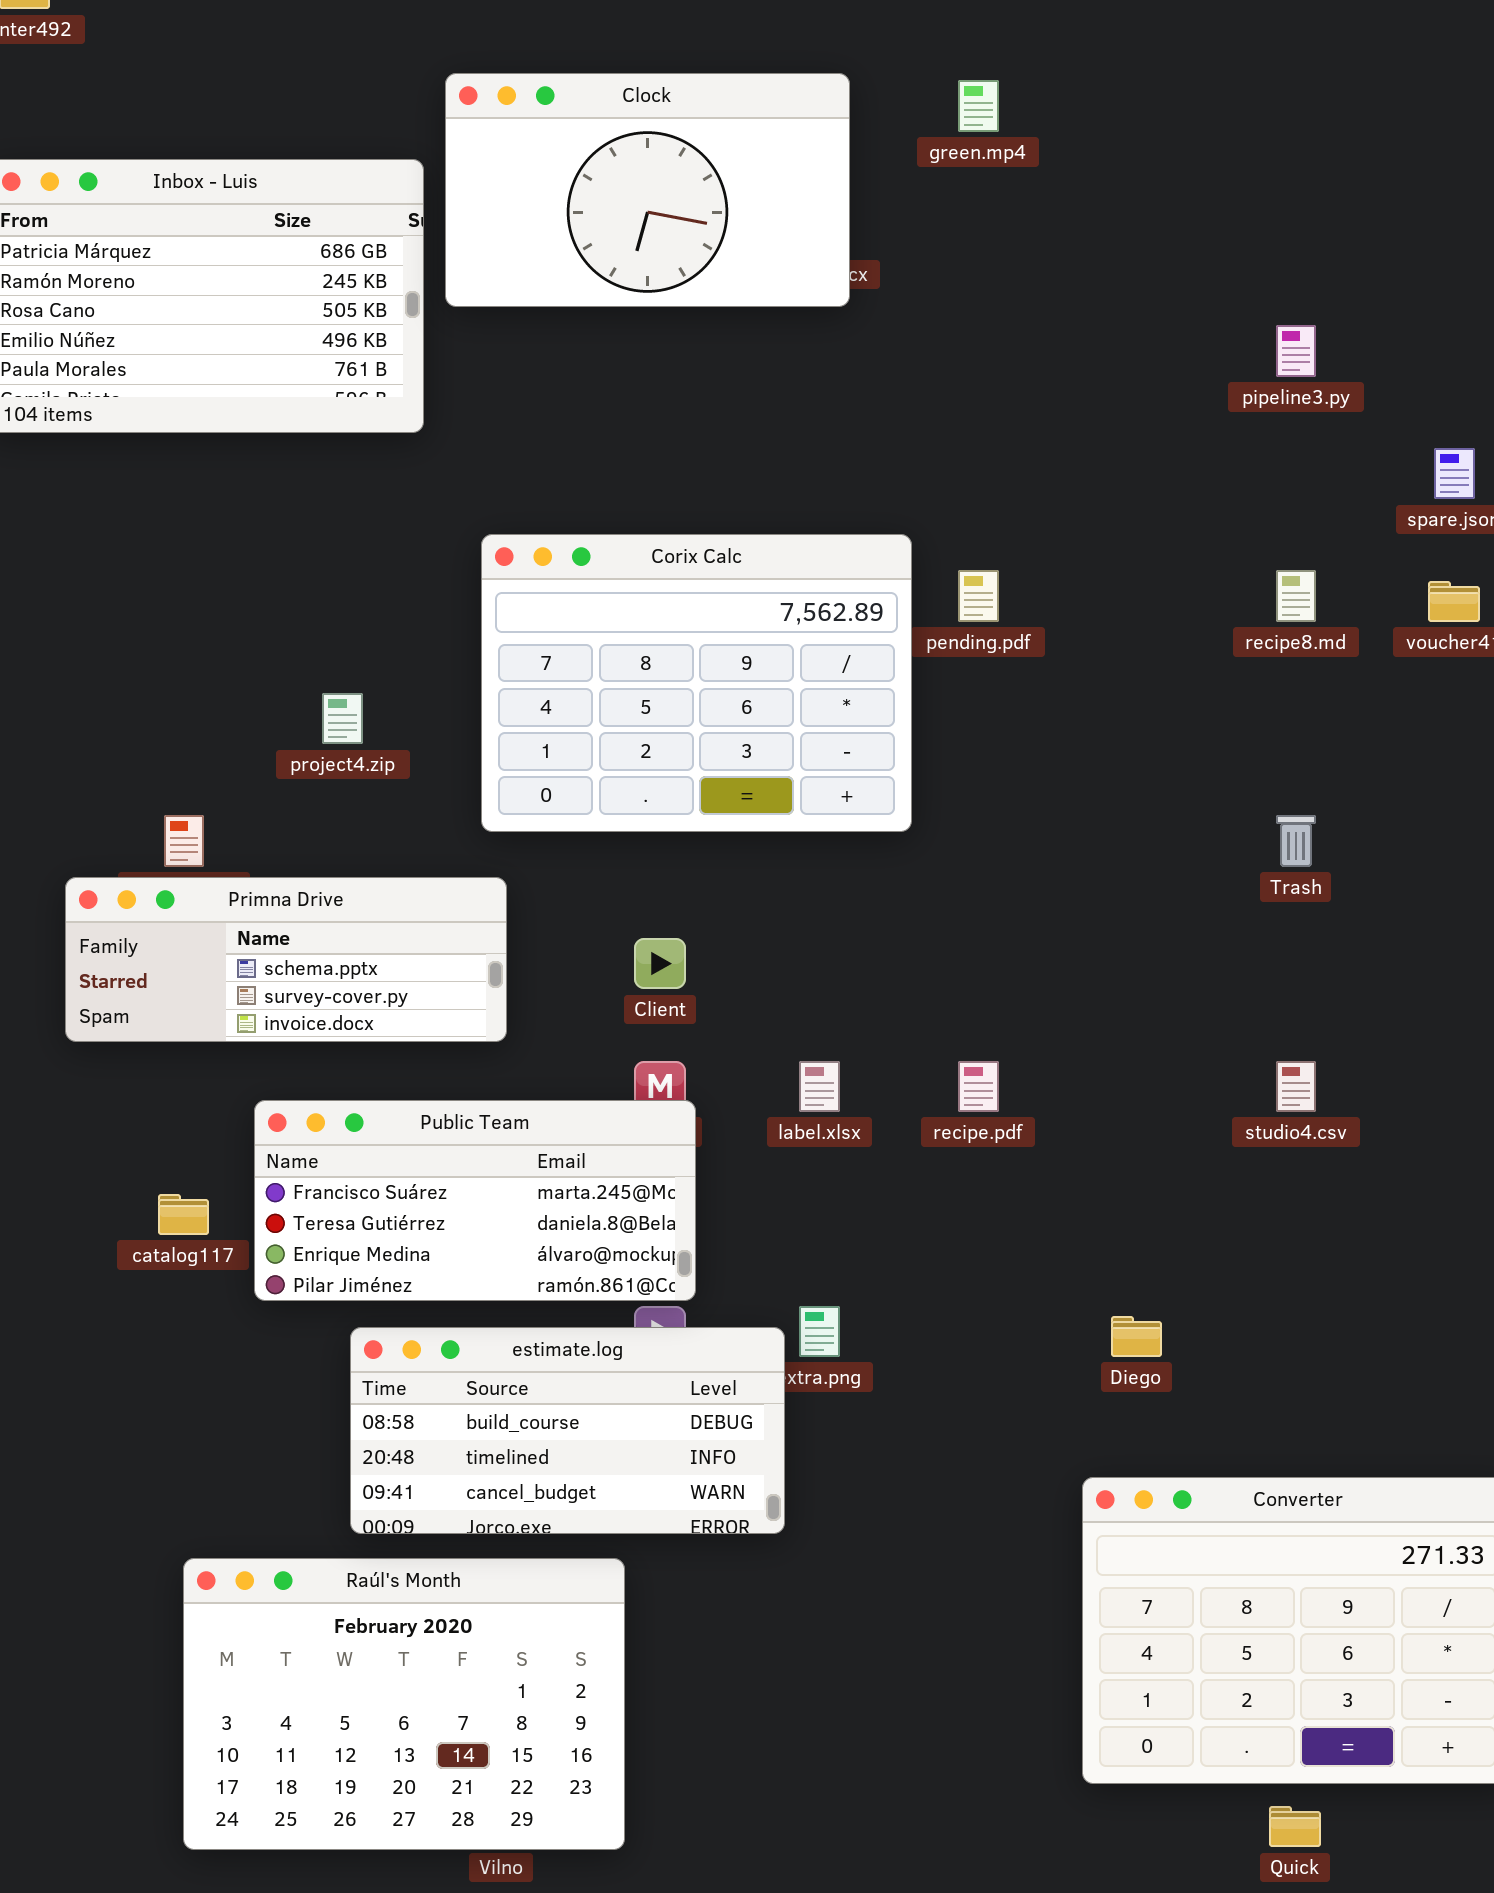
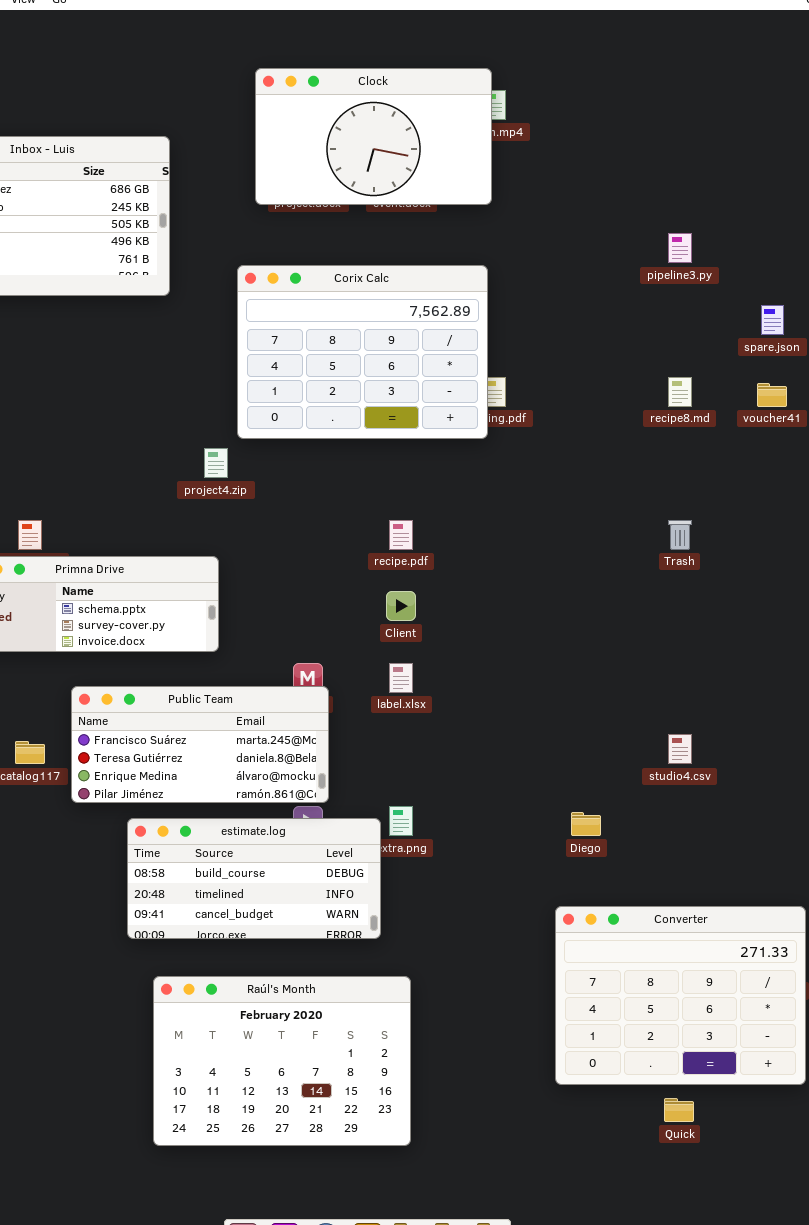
Clock: [445,73,850,307] -> [255,68,492,205], moved
Corix Calc: [481,534,912,832] -> [237,265,488,439], moved
project4.zip: [322,693,363,744] -> [204,448,228,478], moved
Client: [634,938,686,989] -> [386,591,416,621], moved
recipe.pdf: [958,1061,999,1112] -> [389,520,413,550], moved
studio4.csv: [1276,1061,1316,1112] -> [668,734,692,764], moved
Raúl's Month: [183,1558,625,1850] -> [153,976,411,1146], moved

